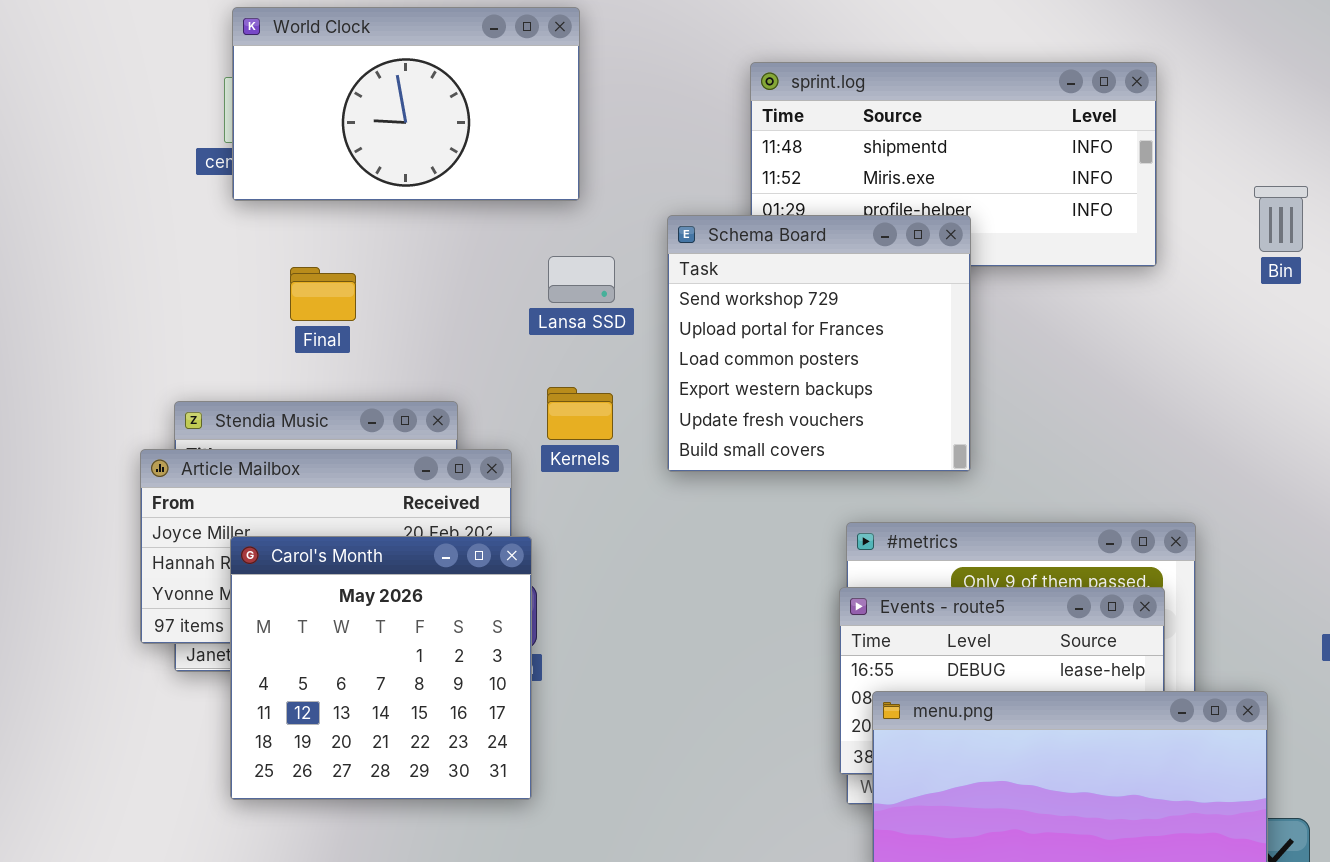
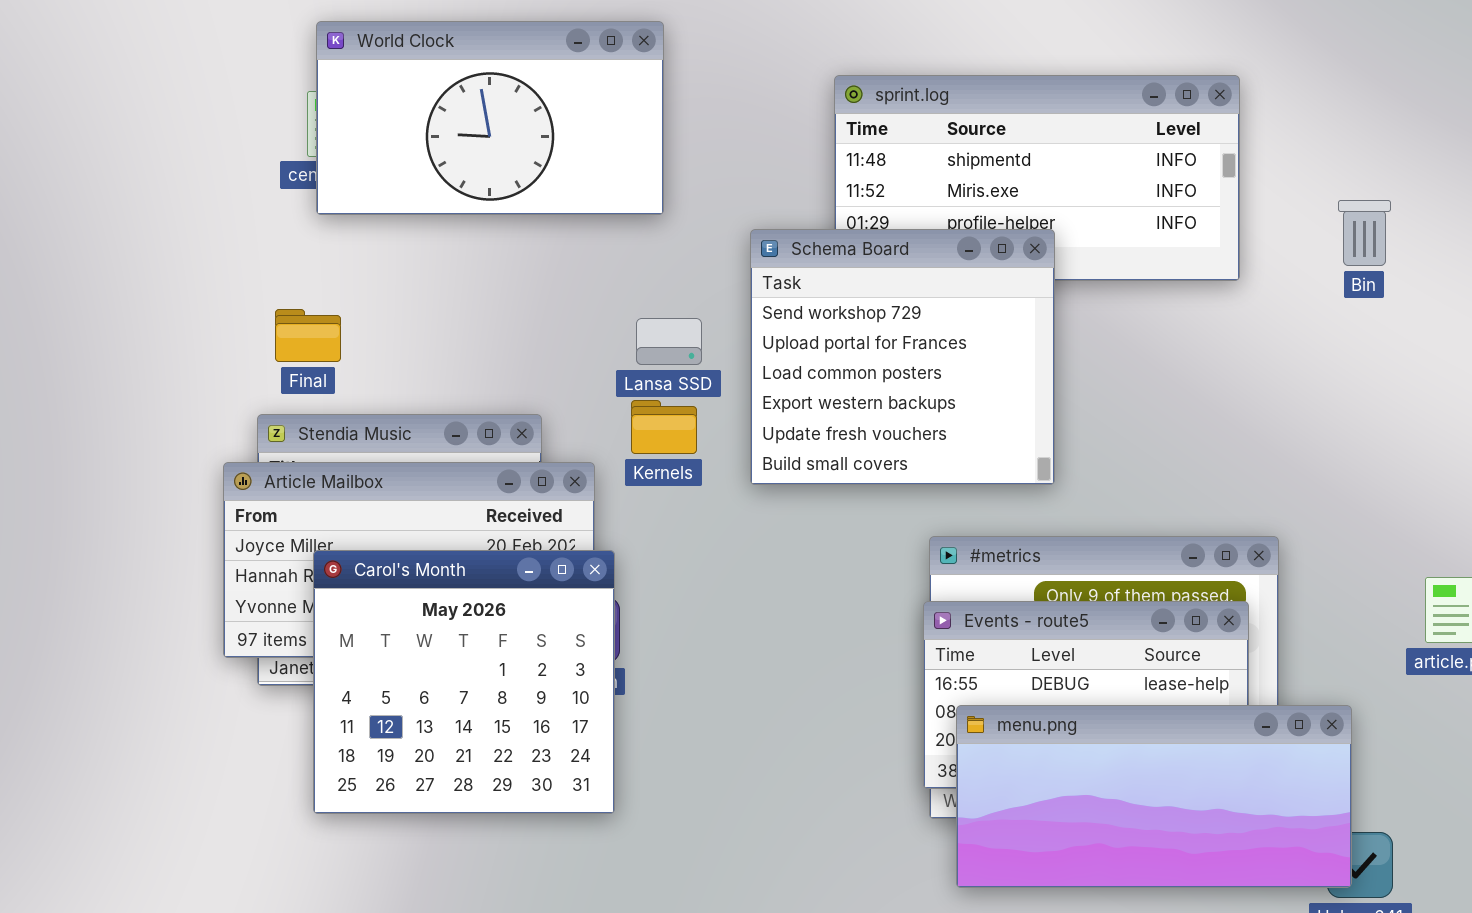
Lansa SSD: [548,256,615,303] -> [636,318,702,365], moved
Final: [290,267,356,321] -> [275,309,341,362], moved

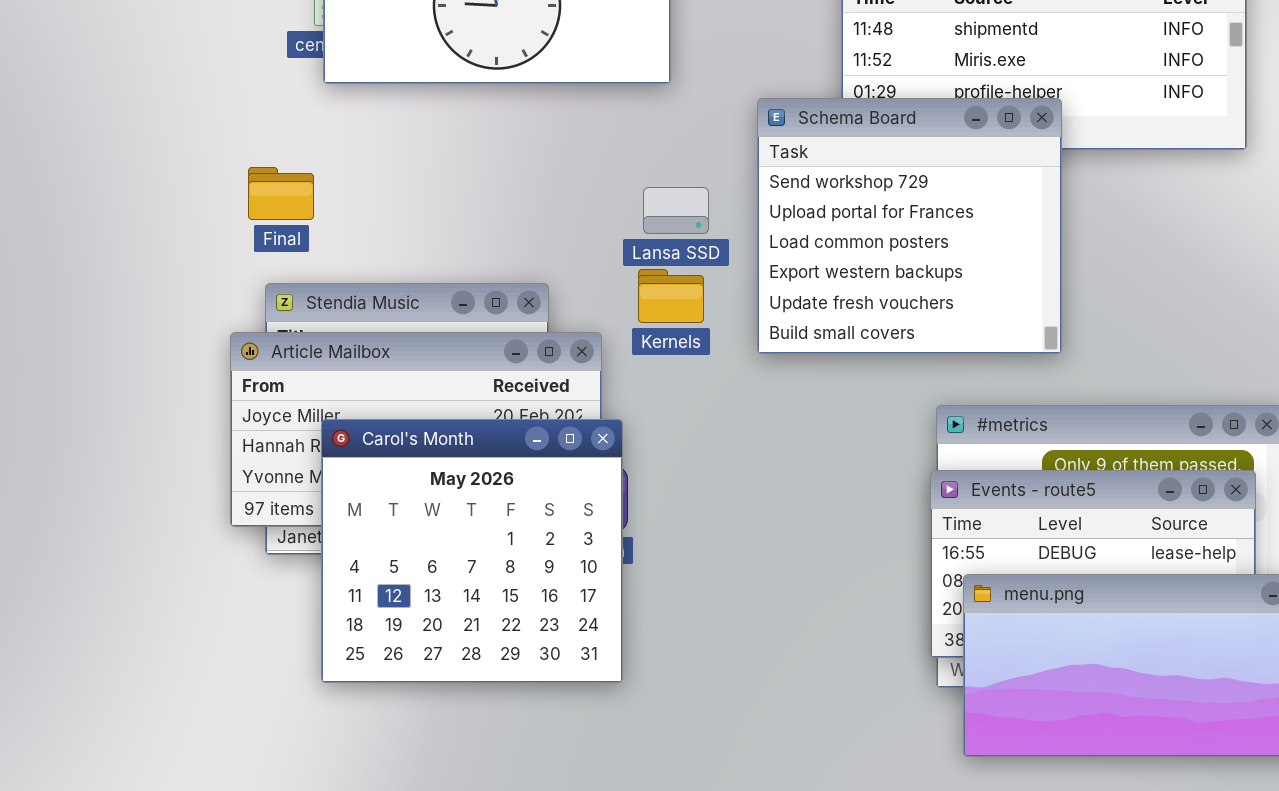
Final: [275,309,341,362] -> [248,167,314,220], moved

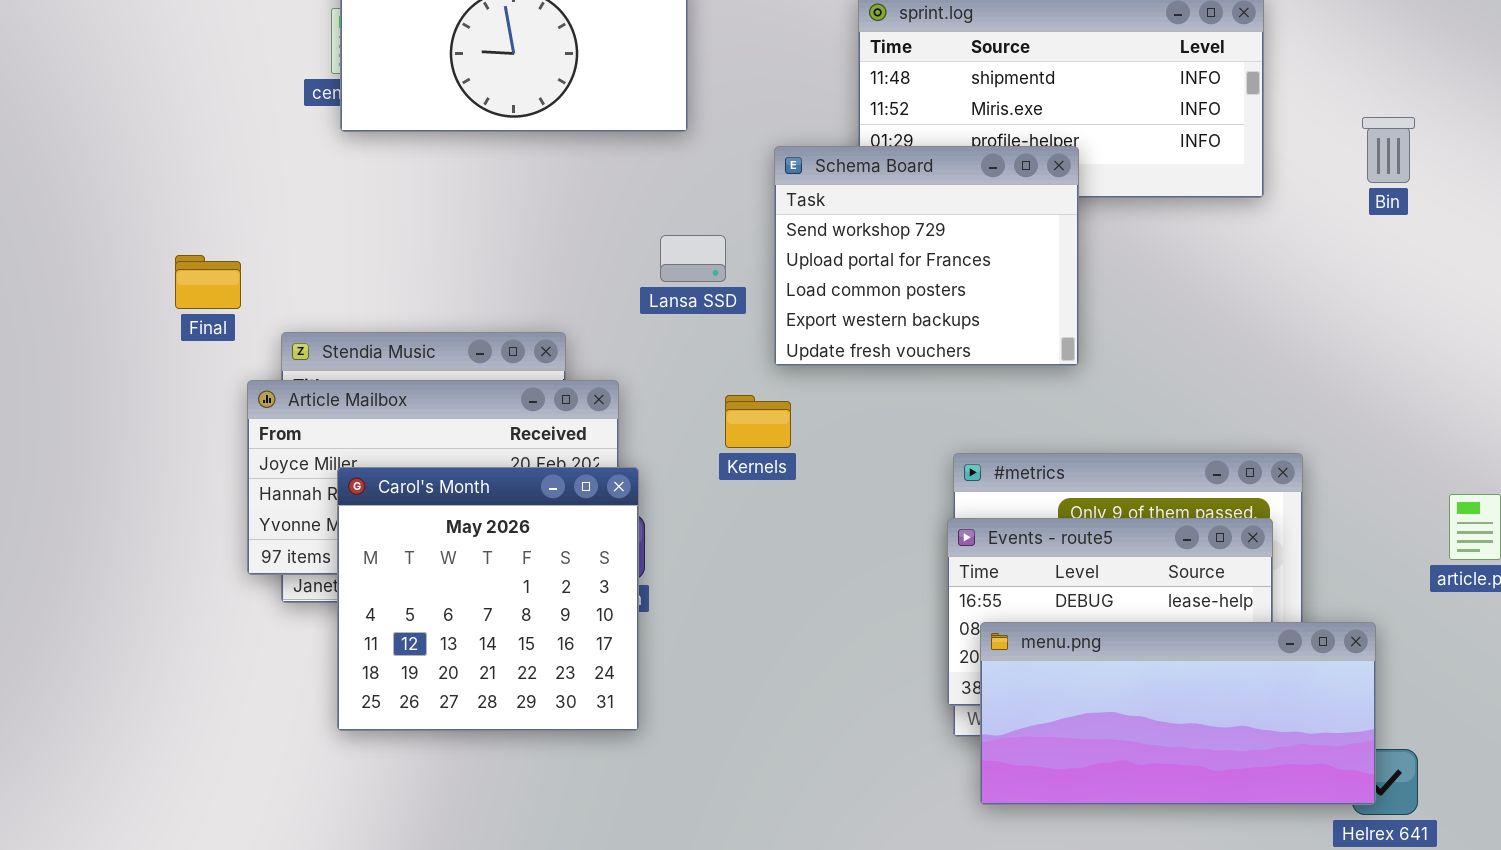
Schema Board: [757,98,1062,354] -> [774,146,1079,366], resized
Final: [248,167,314,220] -> [175,255,241,309], moved
Kernels: [638,269,704,323] -> [725,395,791,448], moved

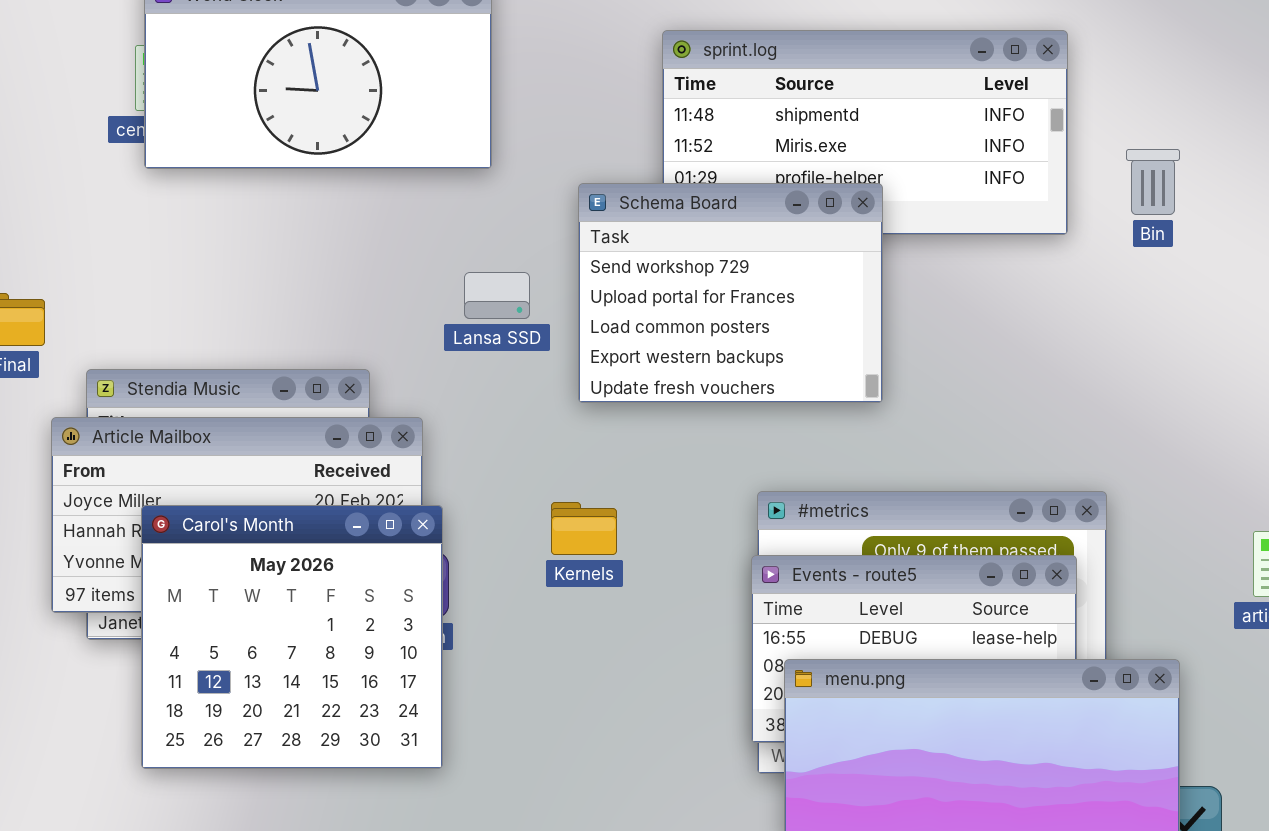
Bin: [1362,117,1415,183] -> [1126,149,1180,215], moved
Kernels: [725,395,791,448] -> [551,502,617,555], moved

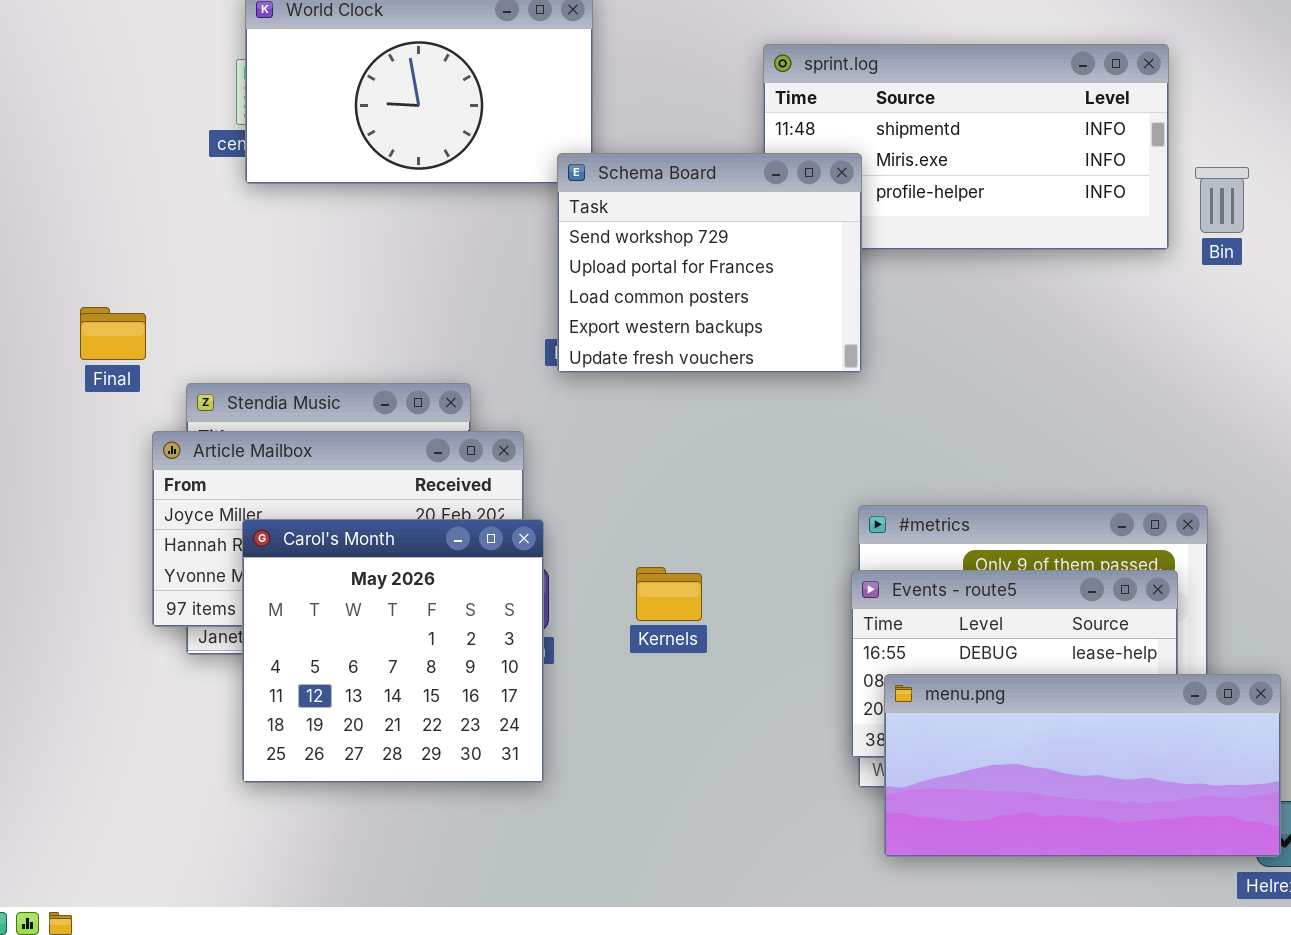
Bin: [1126,149,1180,215] -> [1195,167,1249,233], moved
Schema Board: [578,183,883,403] -> [557,153,862,373], moved
Kernels: [551,502,617,555] -> [636,567,702,621], moved

